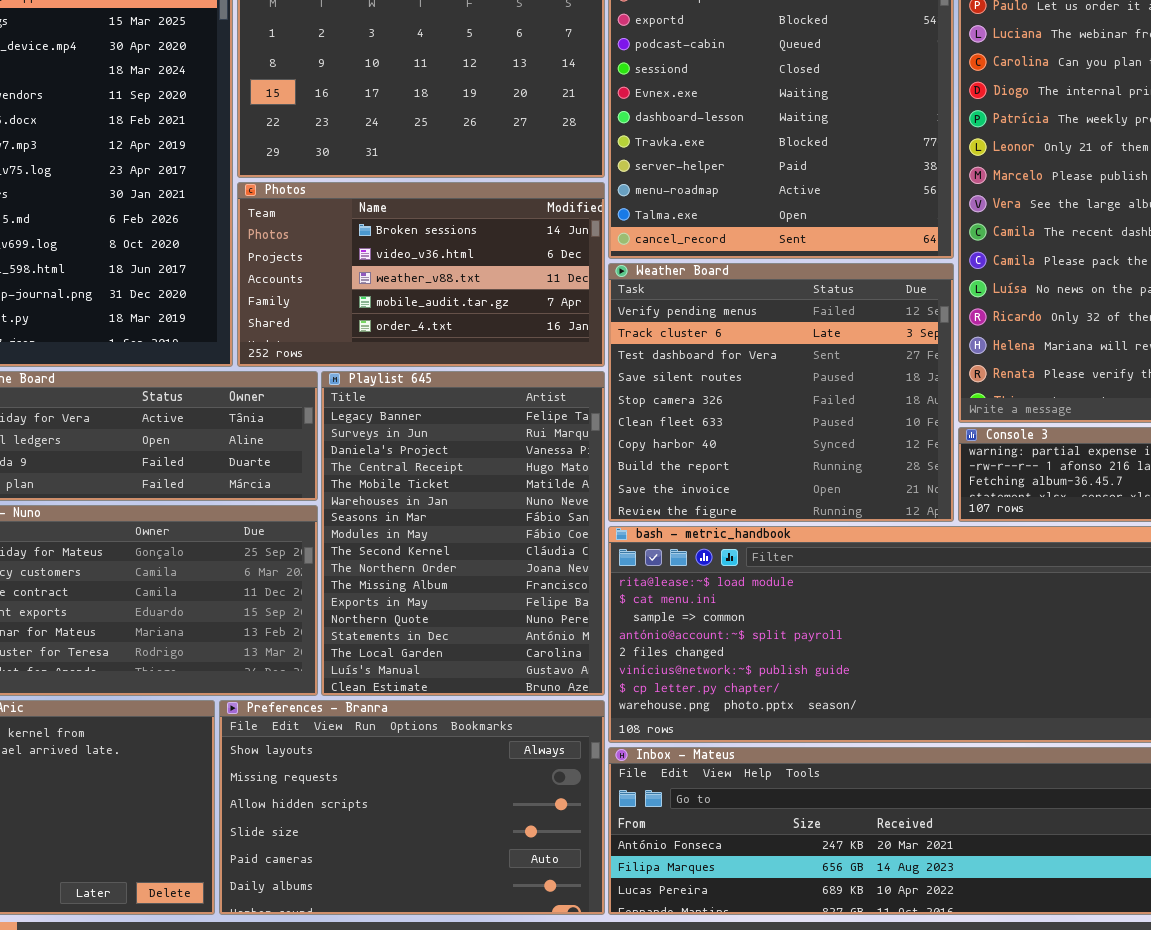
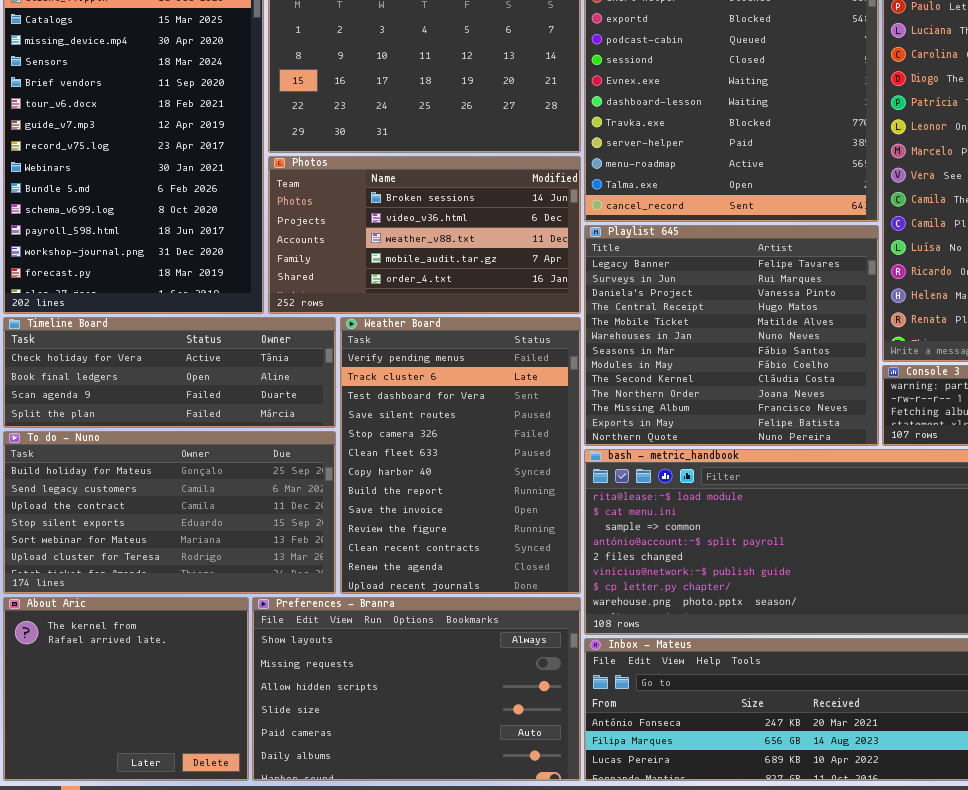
Weather Board: [608,263,954,522] -> [340,317,581,594], moved, resized
Playlist 645: [321,371,605,696] -> [584,225,879,446], moved, resized

